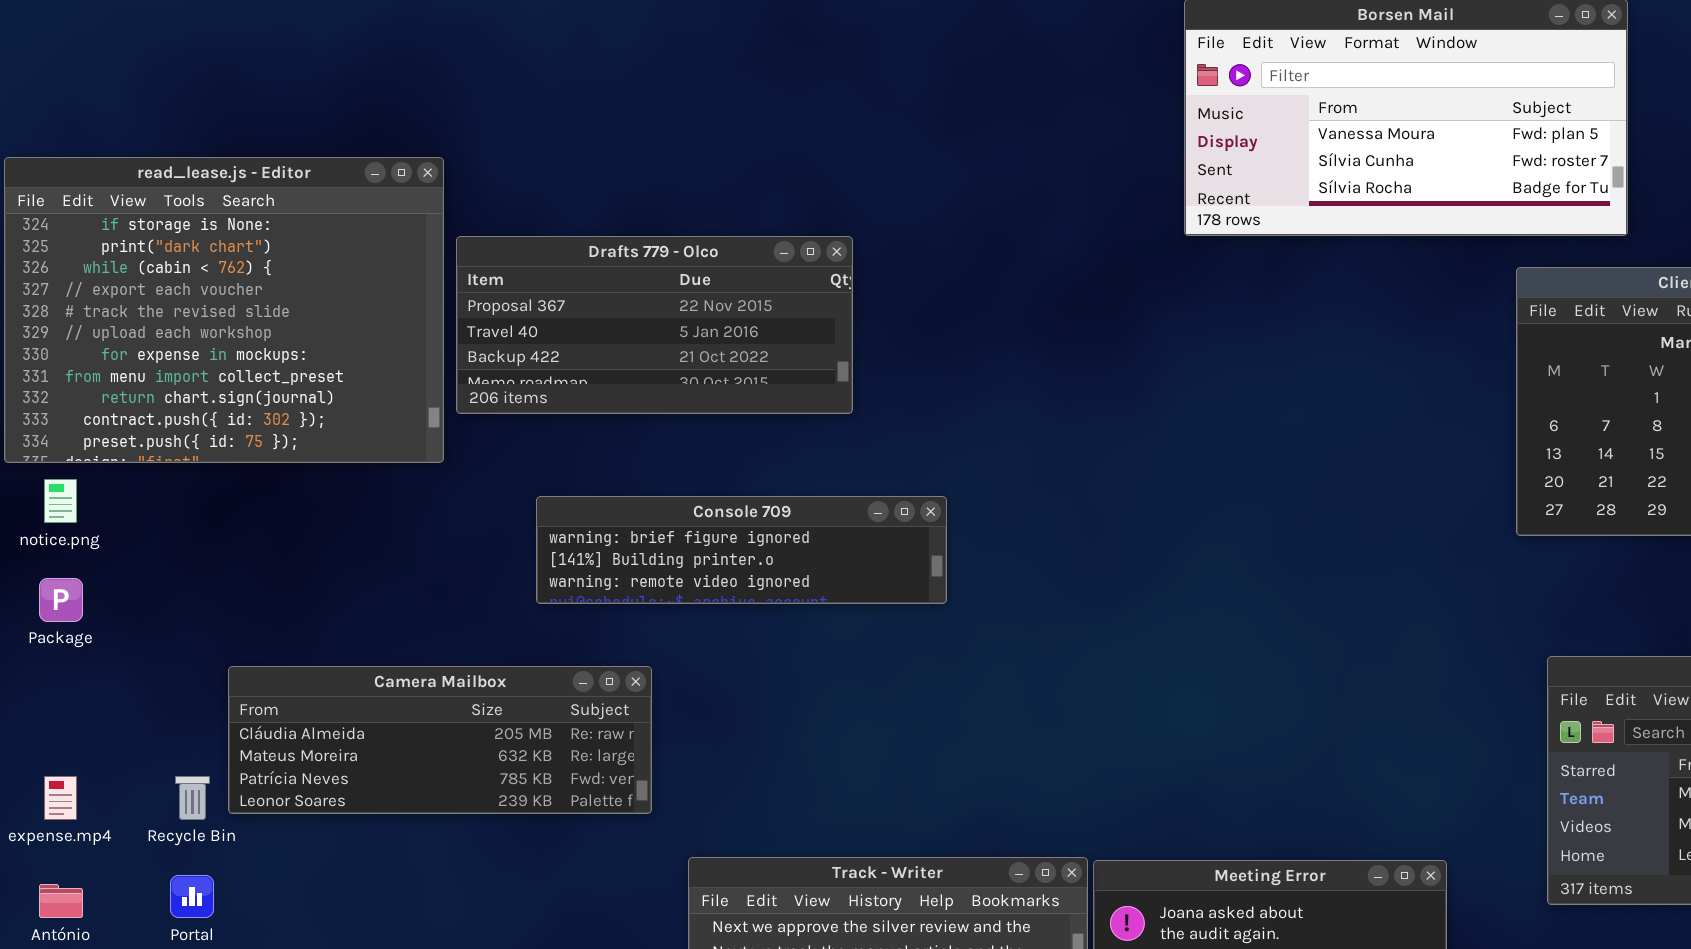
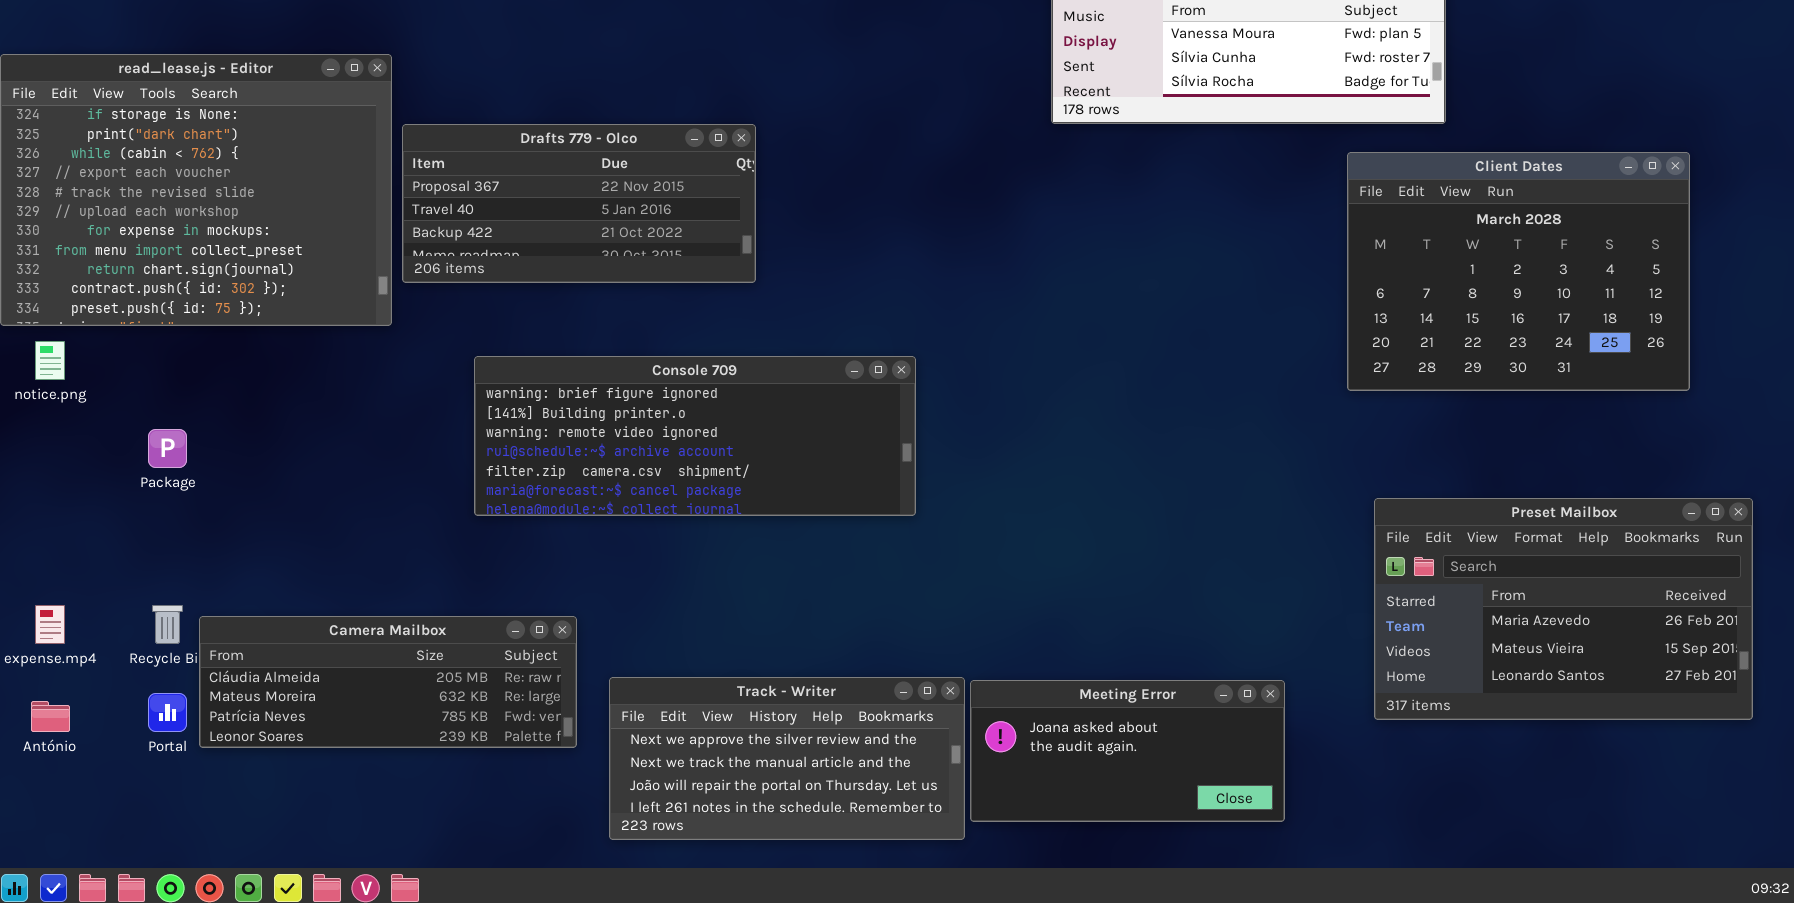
Console 709: [536,496,947,604] -> [474,356,916,516], resized
Package: [39,578,83,622] -> [148,429,187,468], moved
Camera Mailbox: [228,666,652,814] -> [199,616,577,748], moved

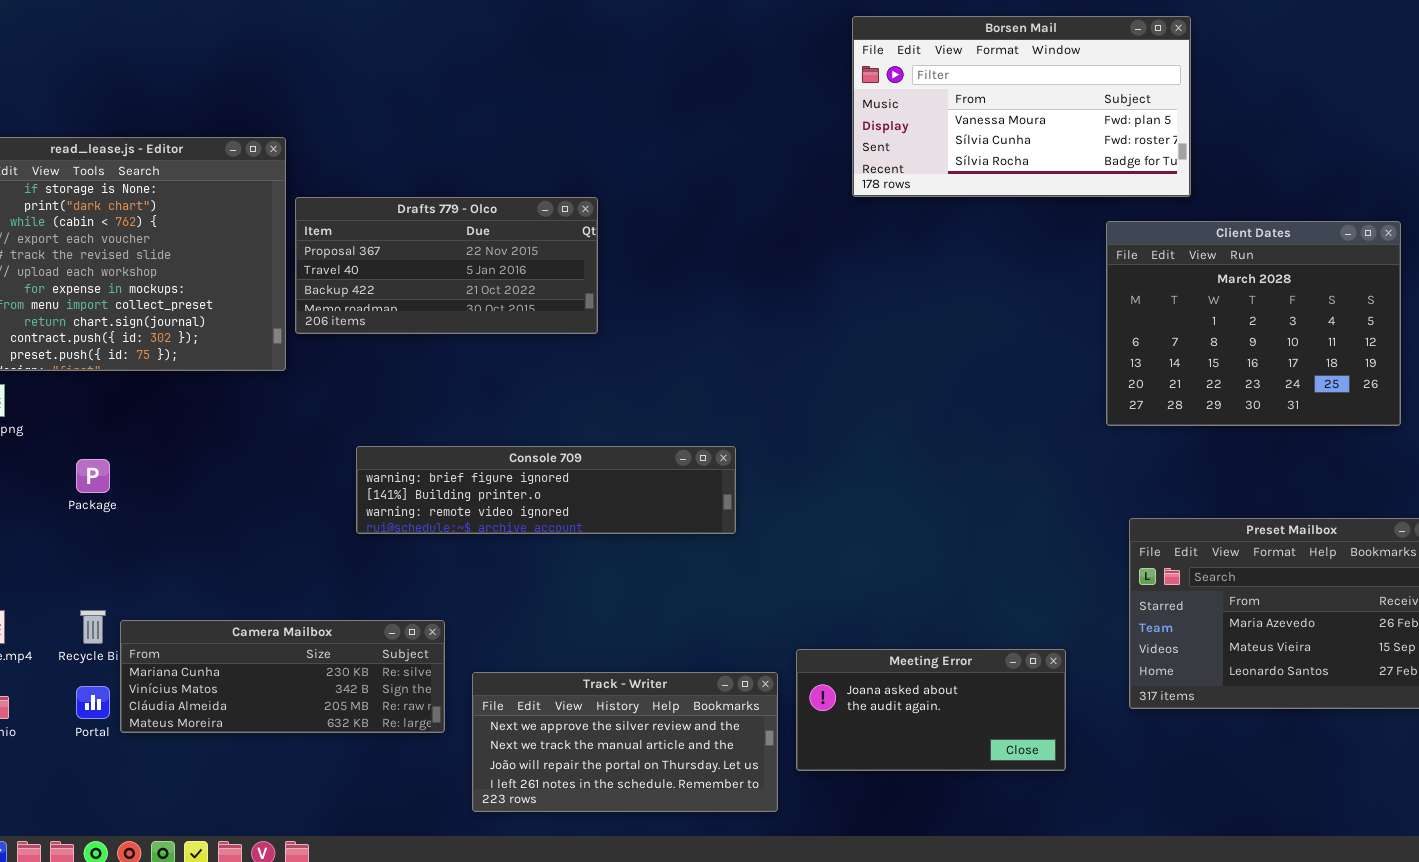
Console 709: [474,356,916,516] -> [356,446,736,534], resized
Camera Mailbox: [199,616,577,748] -> [120,620,445,733], scrolled up 2 rows
Meeting Error: [970,680,1285,822] -> [796,649,1066,771], moved

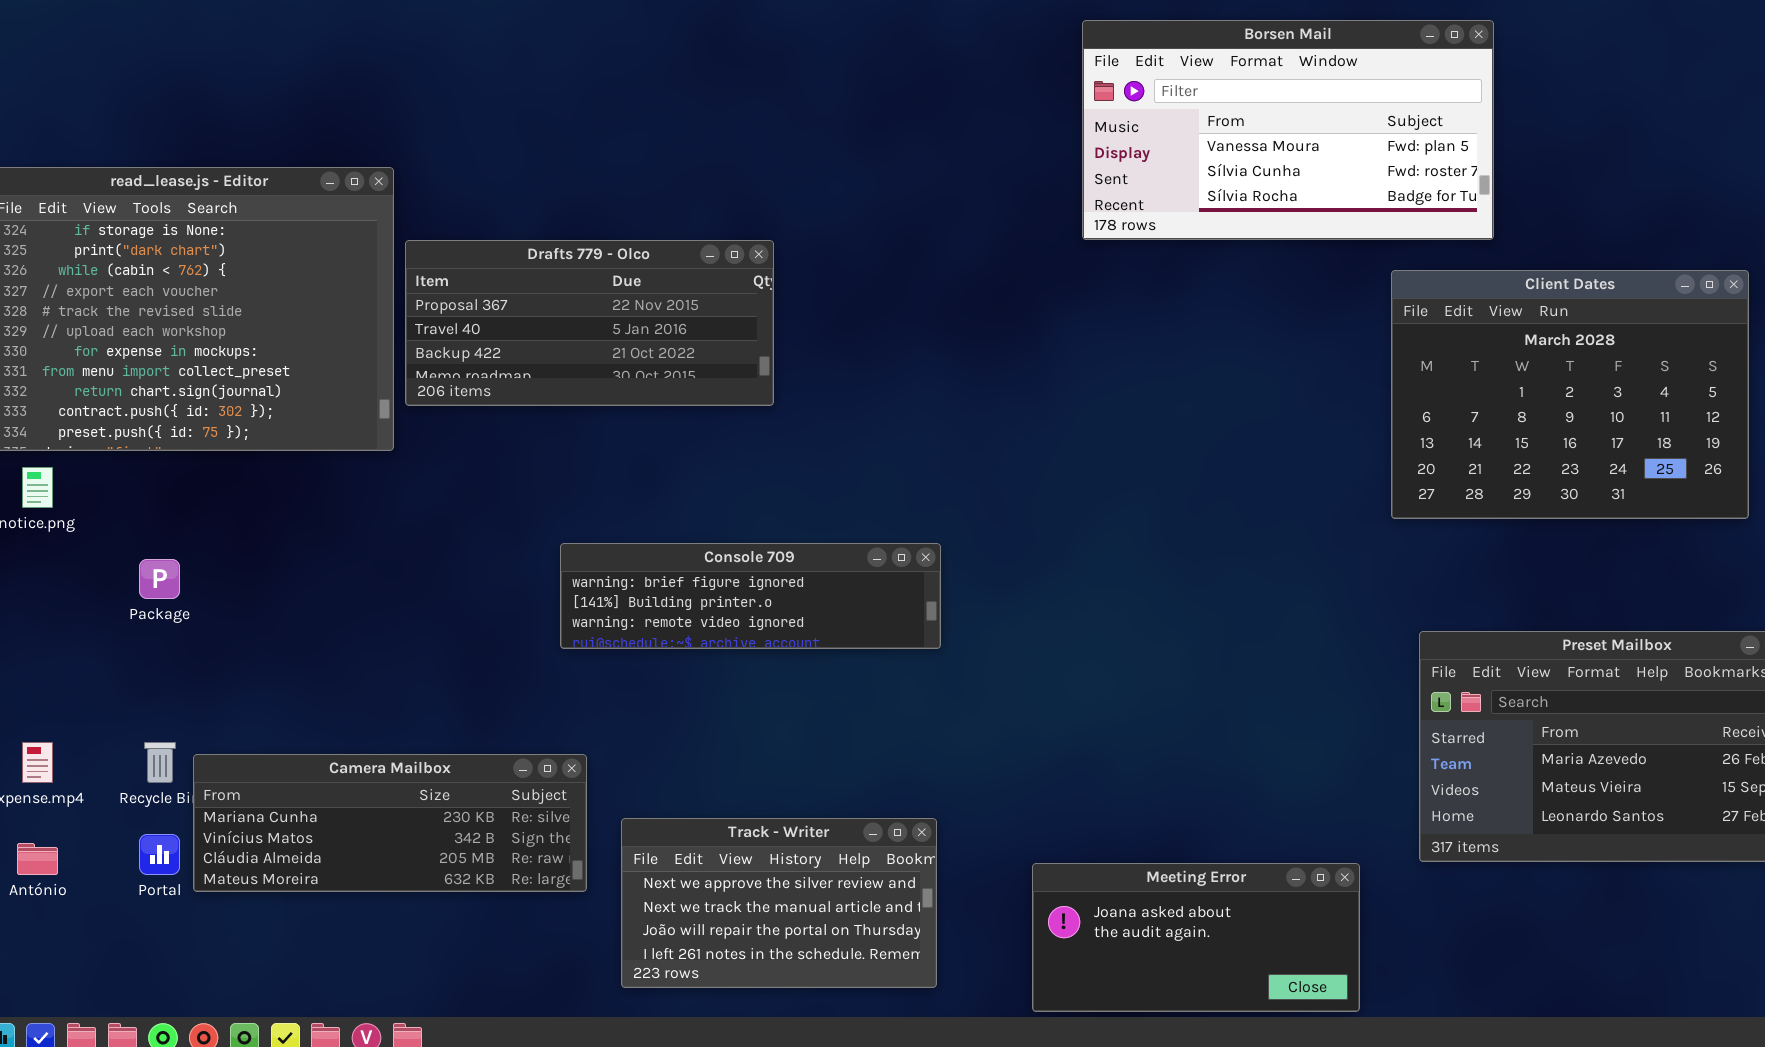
Console 709: [356,446,736,534] -> [560,543,941,649], resized
Meeting Error: [796,649,1066,771] -> [1032,863,1360,1012], moved
Track - Writer: [472,672,778,812] -> [621,818,937,988], resized

